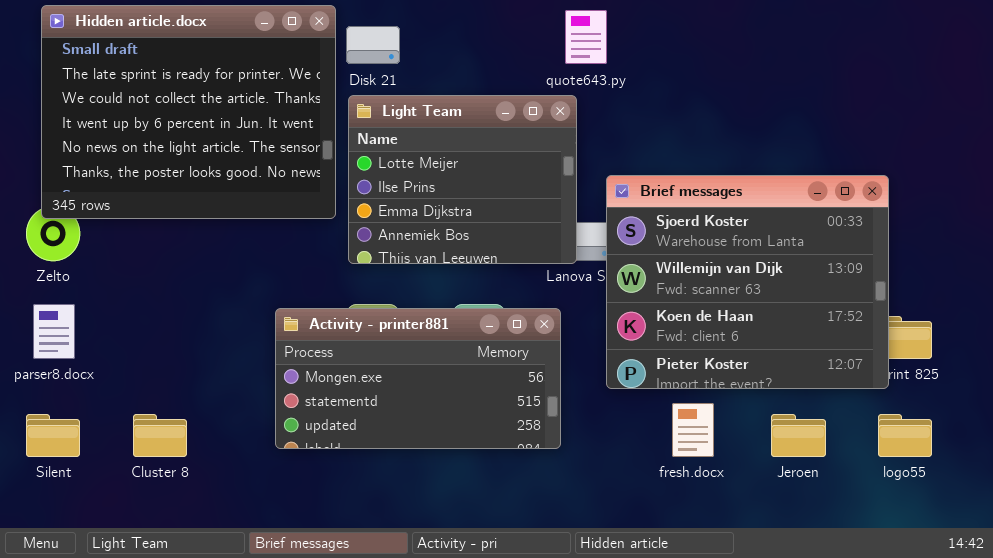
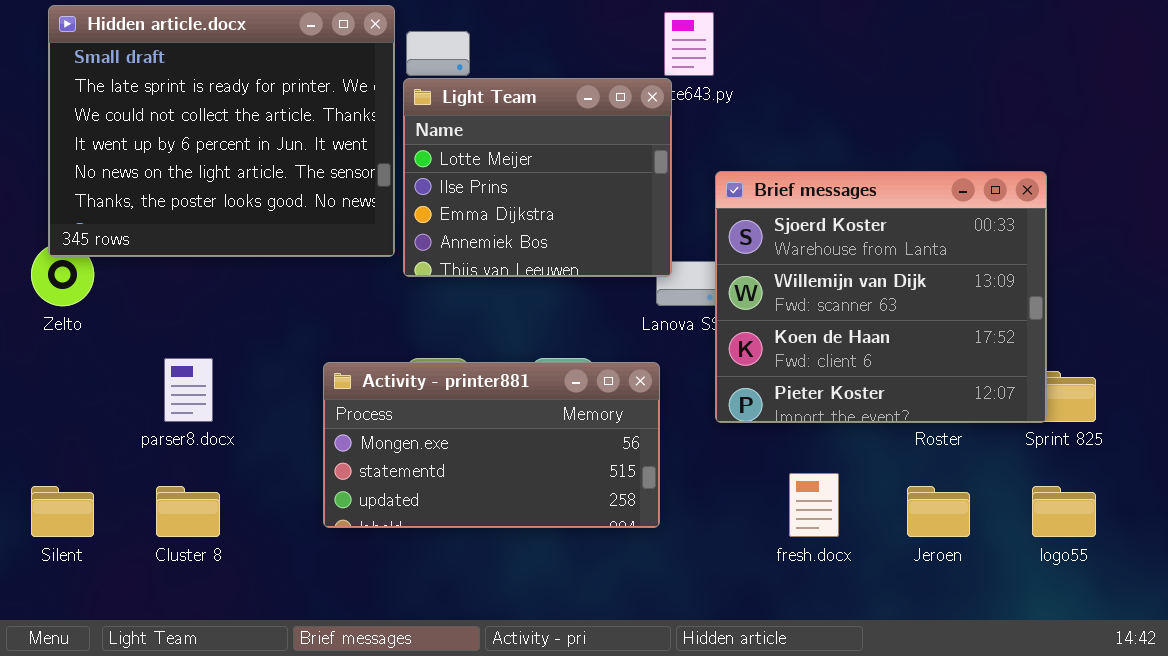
Light Team: [348,95,577,264] -> [403,78,672,277], moved
Brief messages: [606,175,889,389] -> [715,171,1047,423], moved
parser8.docx: [33,304,75,359] -> [164,358,213,422], moved

